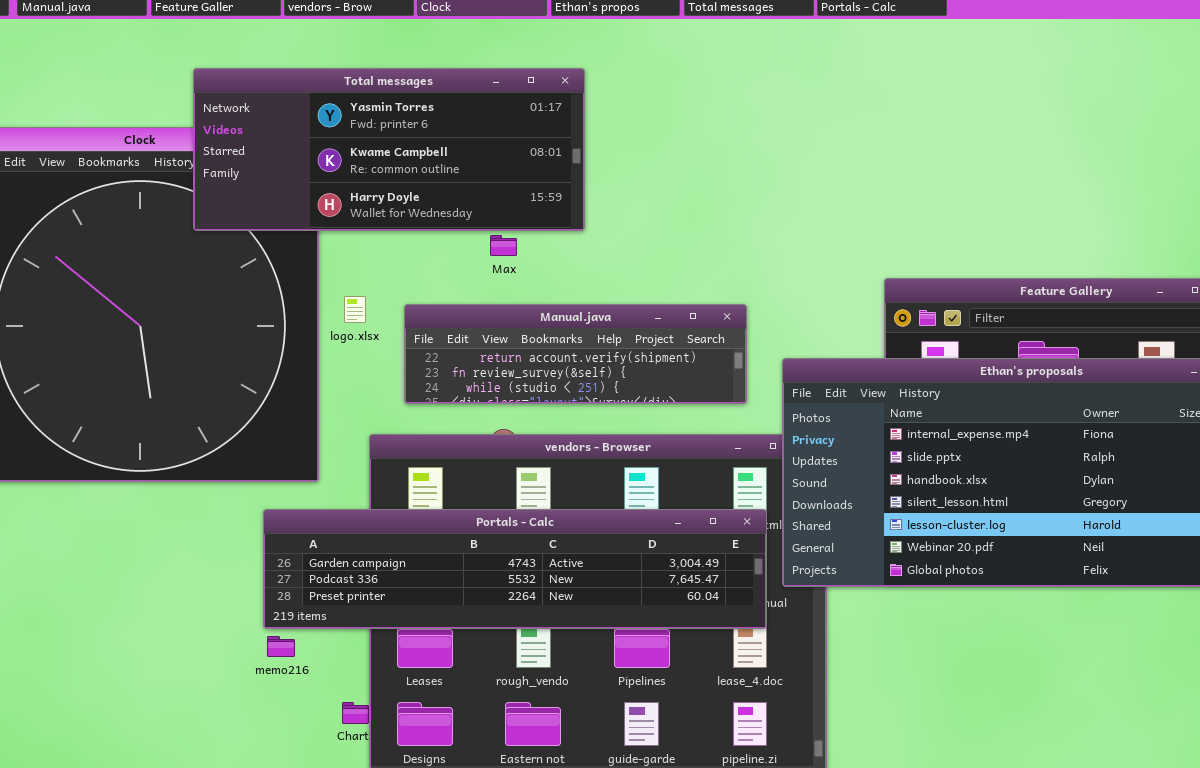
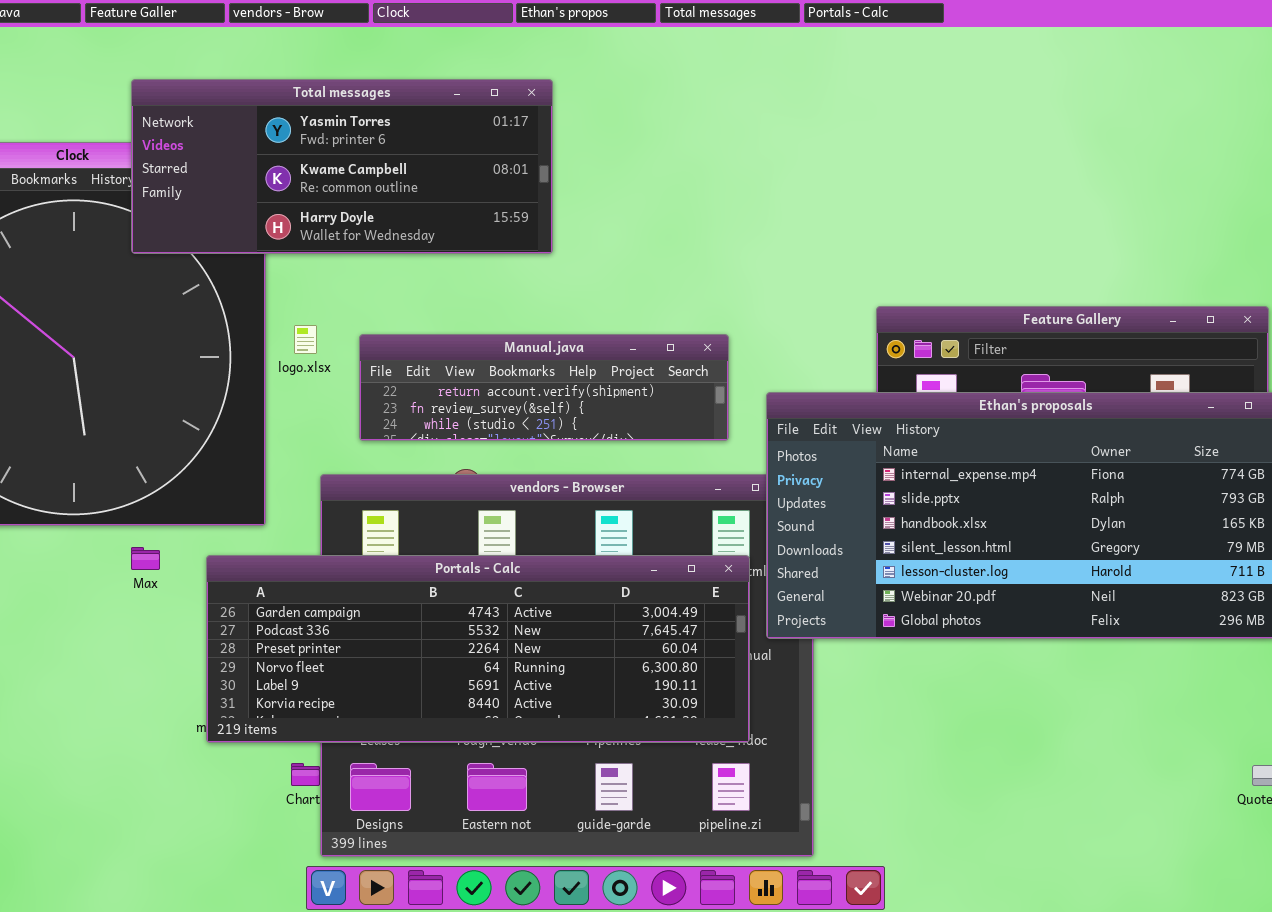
Max: [490,235,517,256] -> [131,547,160,570], moved
Portals - Calc: [263,509,767,629] -> [206,555,750,743], resized

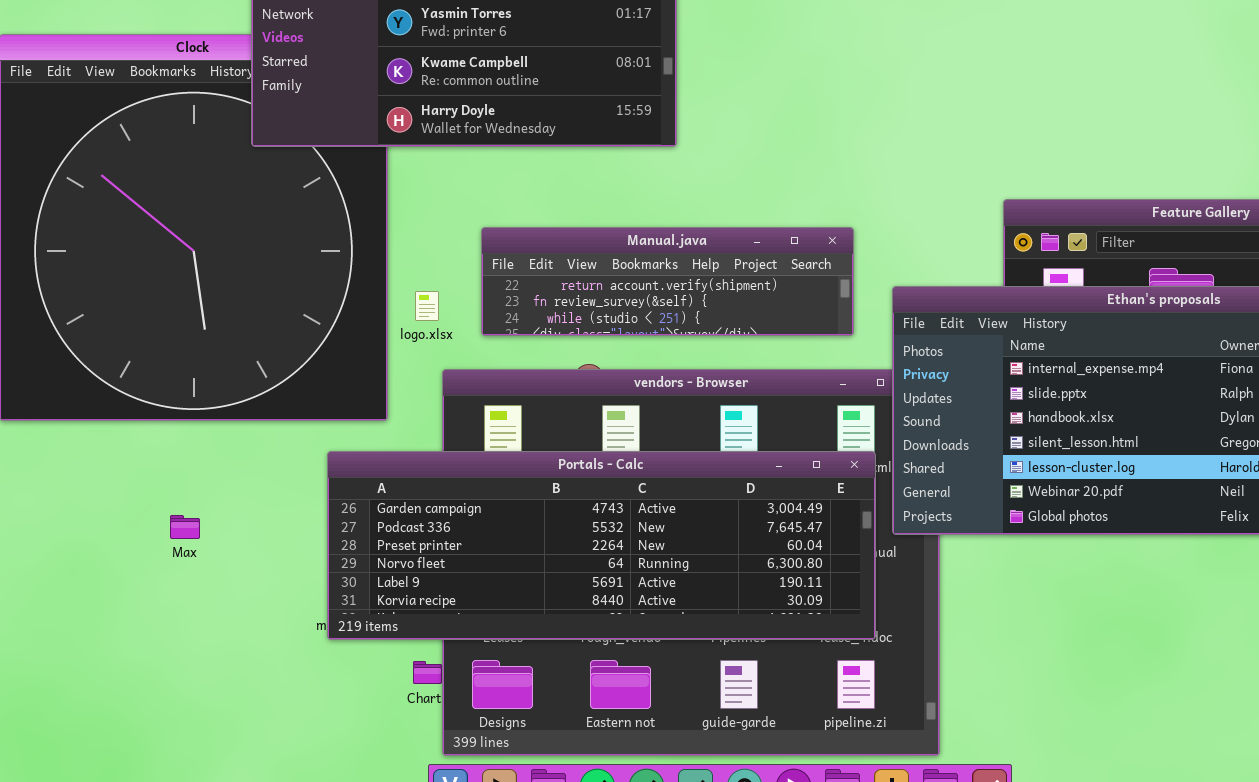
logo.xlsx: [294,325,317,354] -> [415,291,439,321], moved
Max: [131,547,160,570] -> [170,515,200,539], moved

